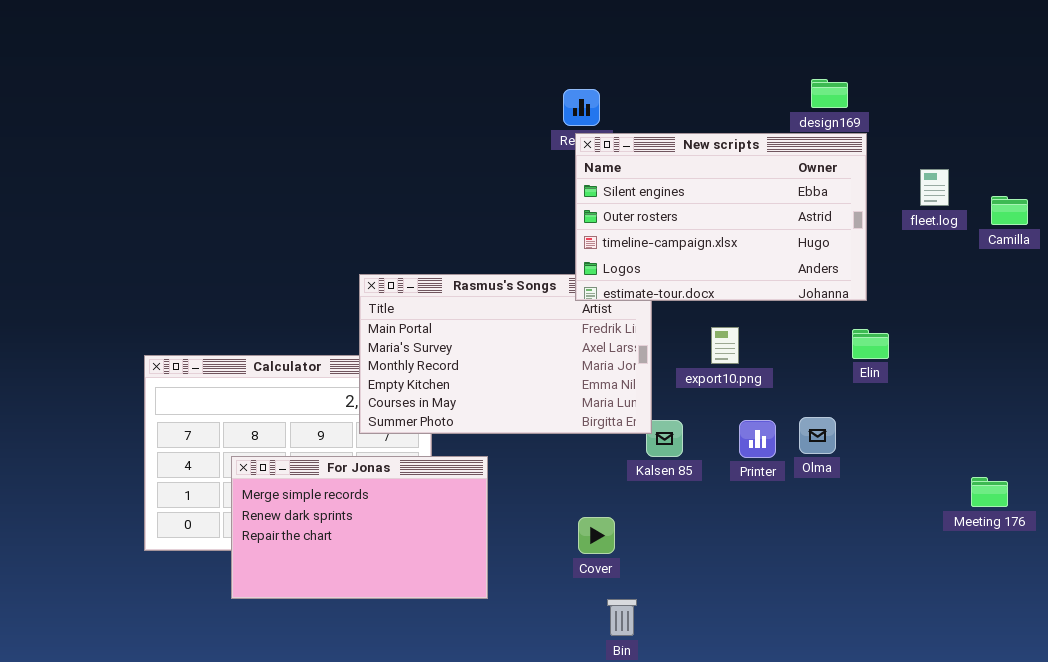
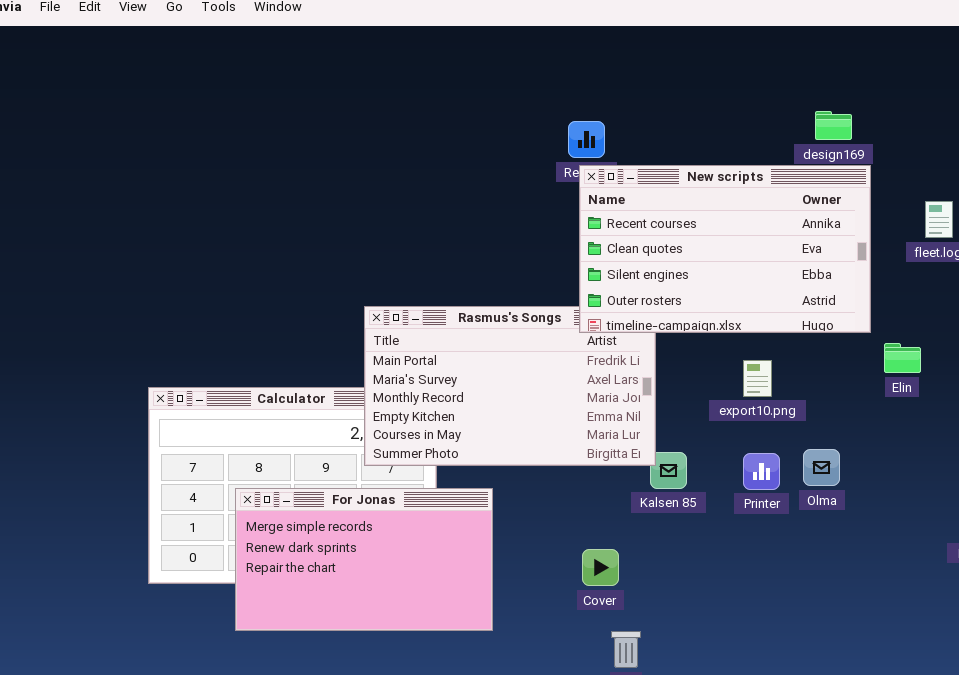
New scripts: [575,133,867,301] -> [579,165,871,333], scrolled up 2 rows
export10.png: [711,327,739,364] -> [743,360,772,397], moved
Elin: [852,329,889,359] -> [884,343,921,373], moved

